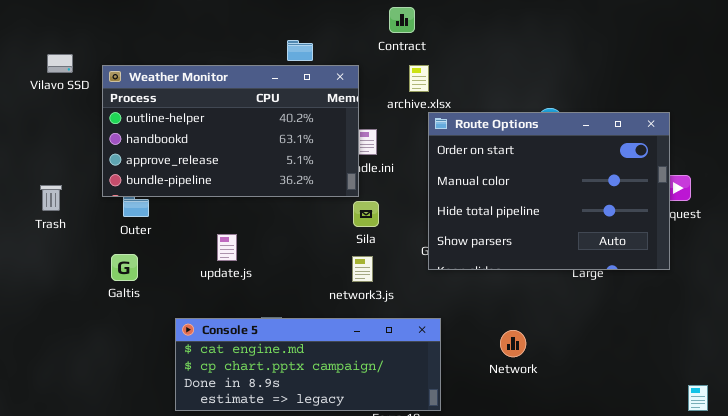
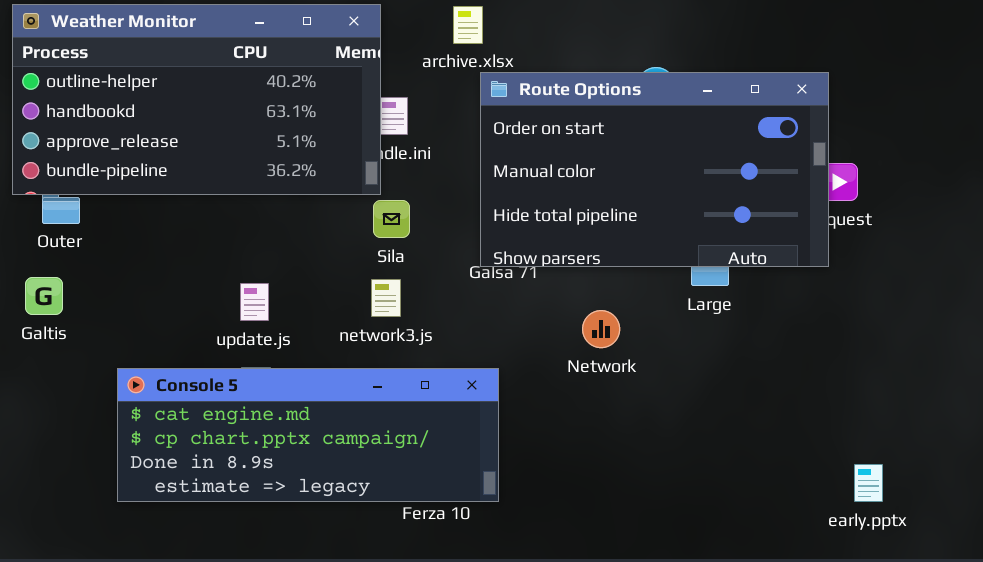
Route Options: [428,112,670,270] -> [480,72,829,267], resized
update.js: [217,234,237,261] -> [240,283,269,321], moved
Network: [500,330,526,357] -> [582,310,620,348], moved

